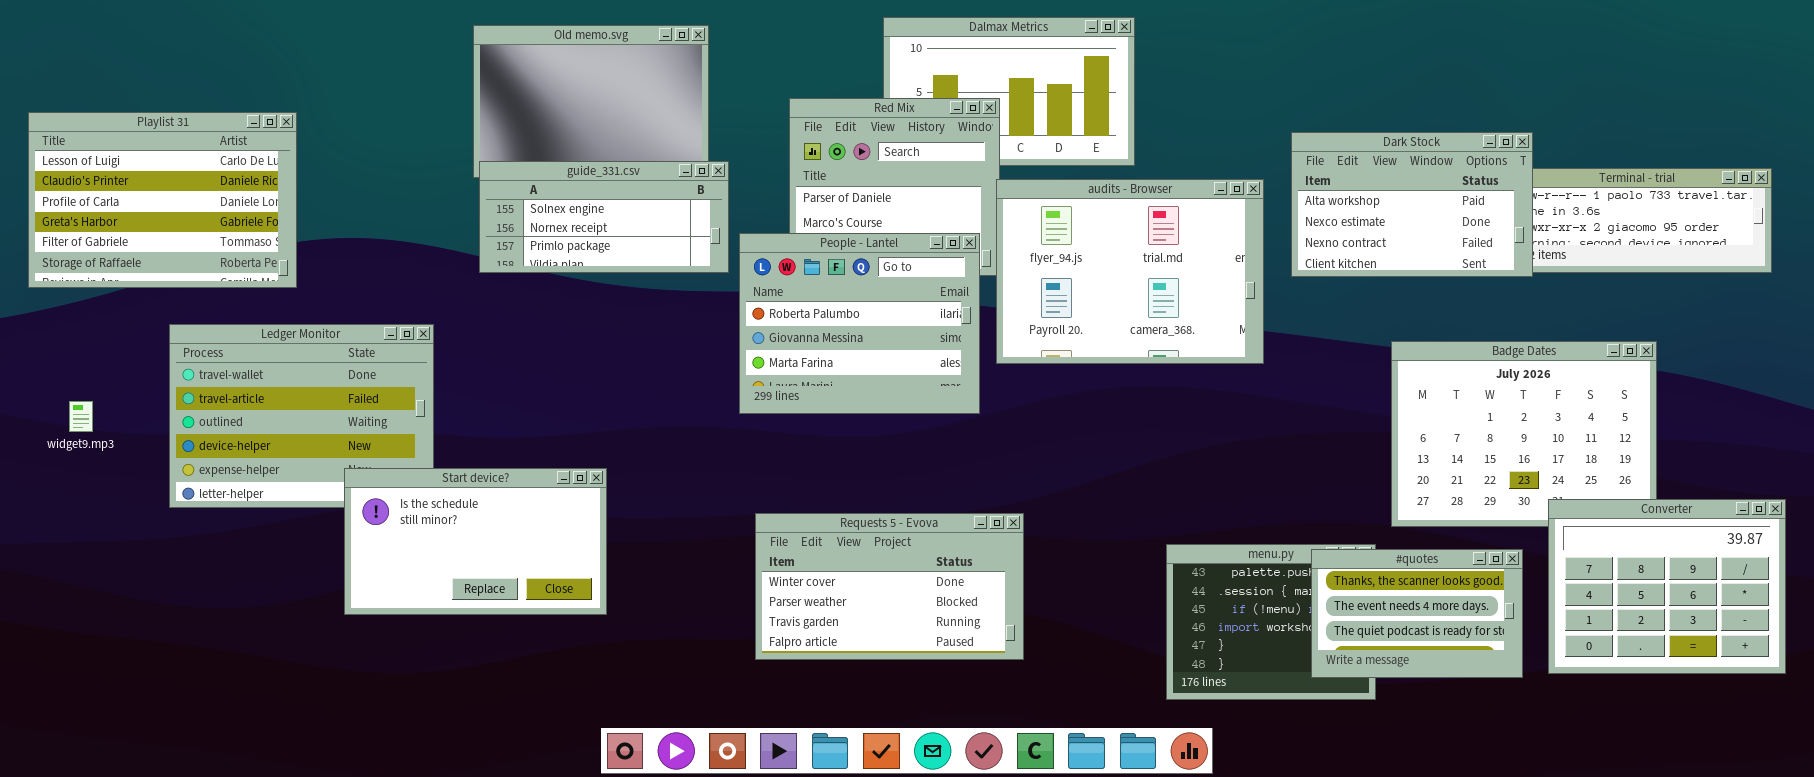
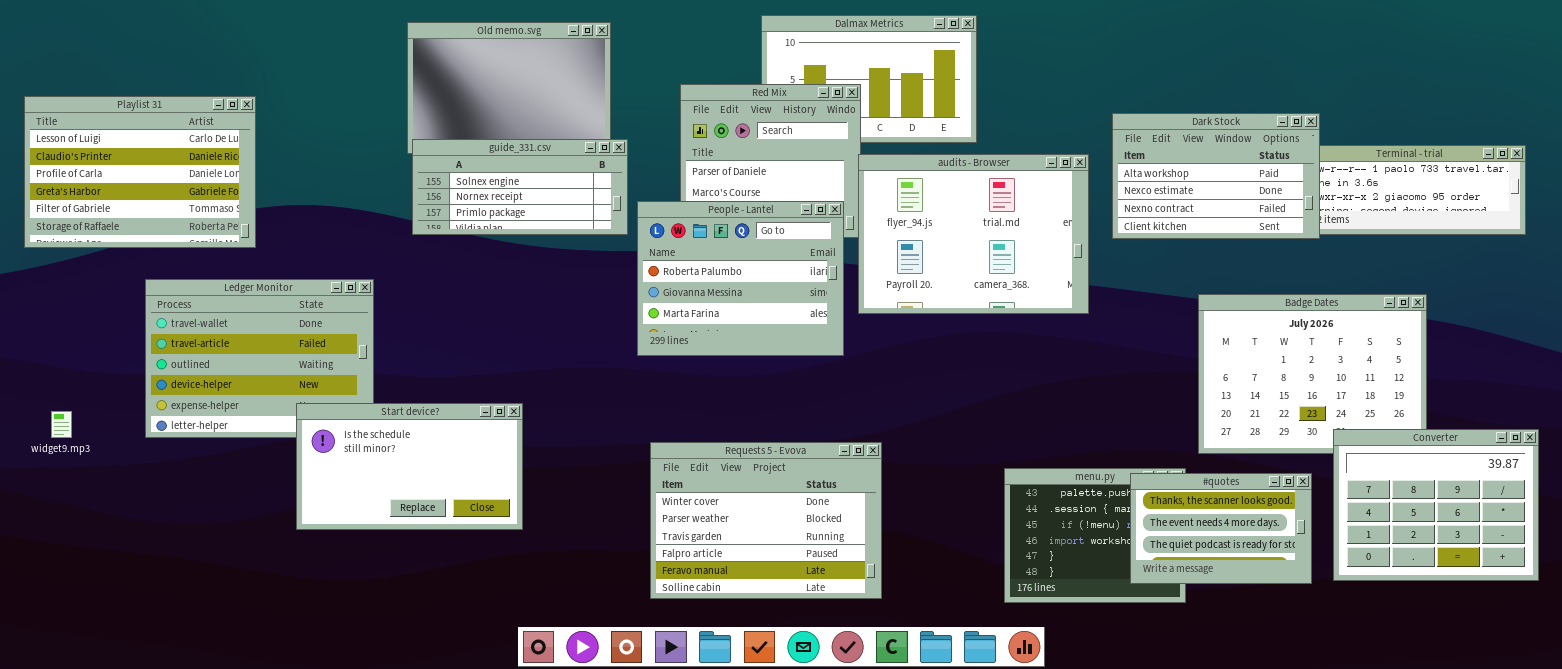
widget9.mp3: [69,401,93,432] -> [51,411,72,438], moved
Requests 5 - Evova: [755,513,1024,660] -> [650,442,882,599], resized

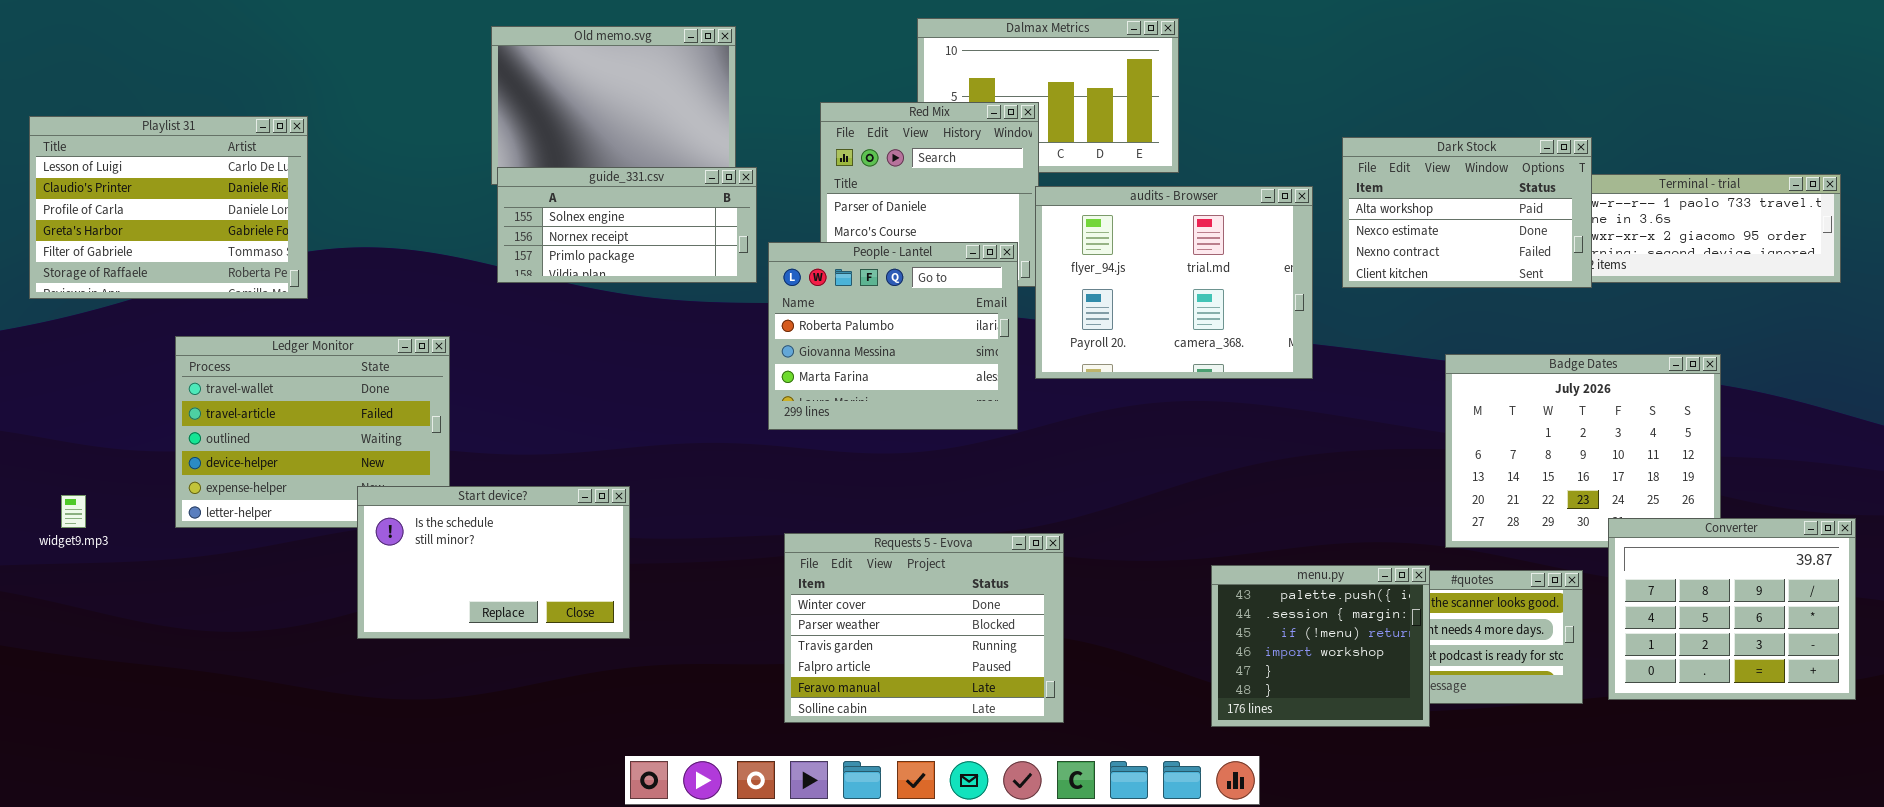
menu.py: [1004,468,1186,603] -> [1211,565,1430,727], raised

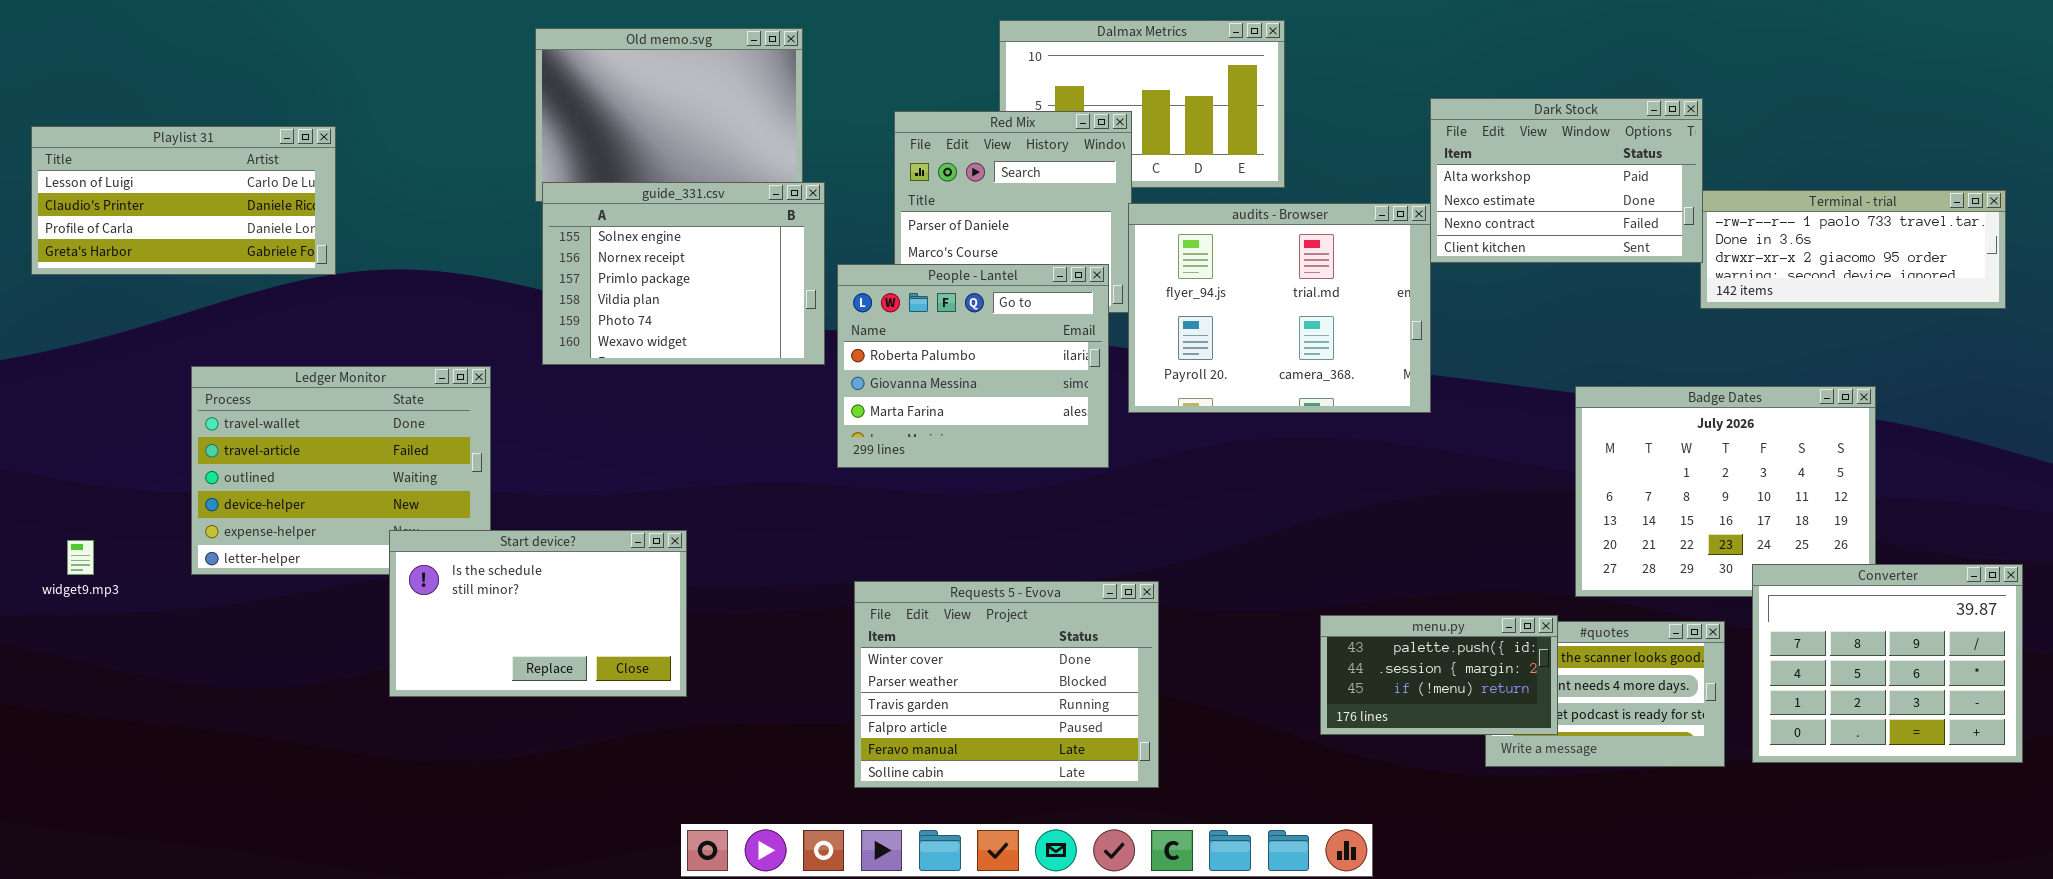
Playlist 31: [29,116,308,299] -> [31,126,336,275], resized
Dark Stock: [1342,137,1592,288] -> [1430,98,1703,263], moved
guide_331.csv: [497,167,757,283] -> [542,182,825,365], resized
menu.py: [1211,565,1430,727] -> [1320,615,1558,735], resized

